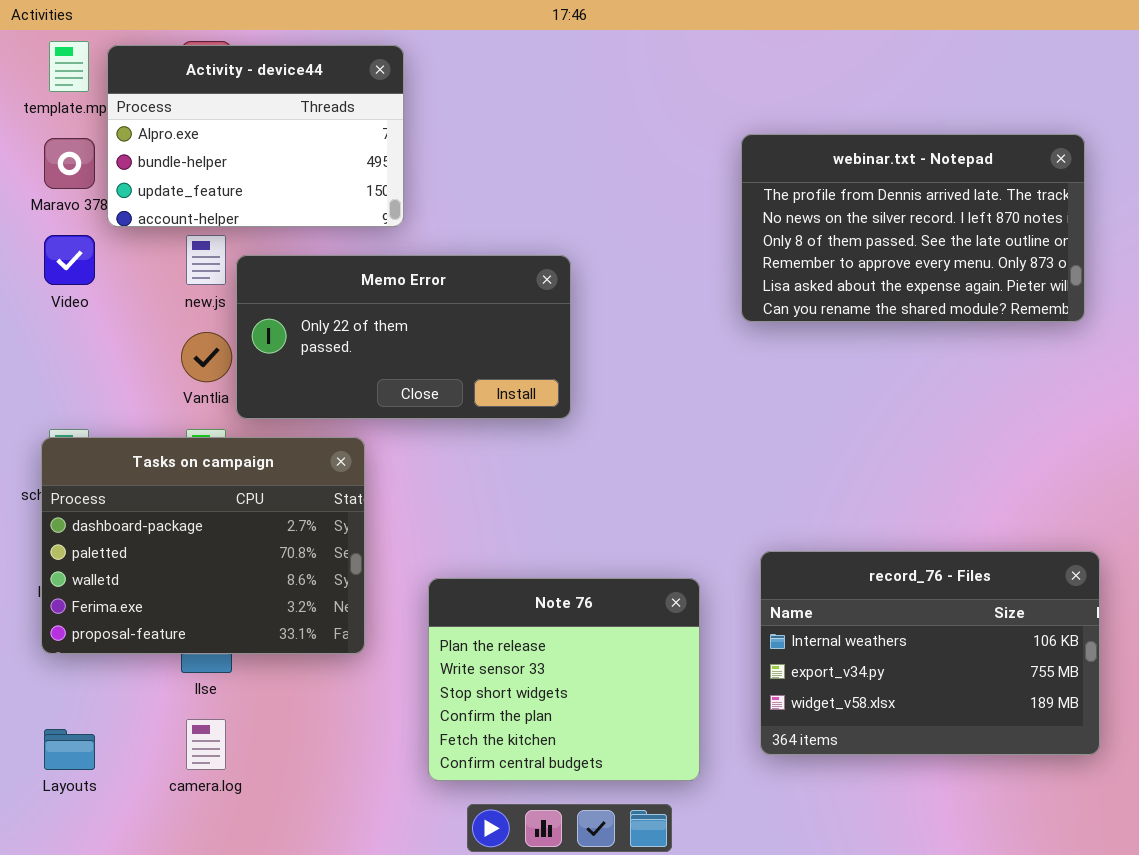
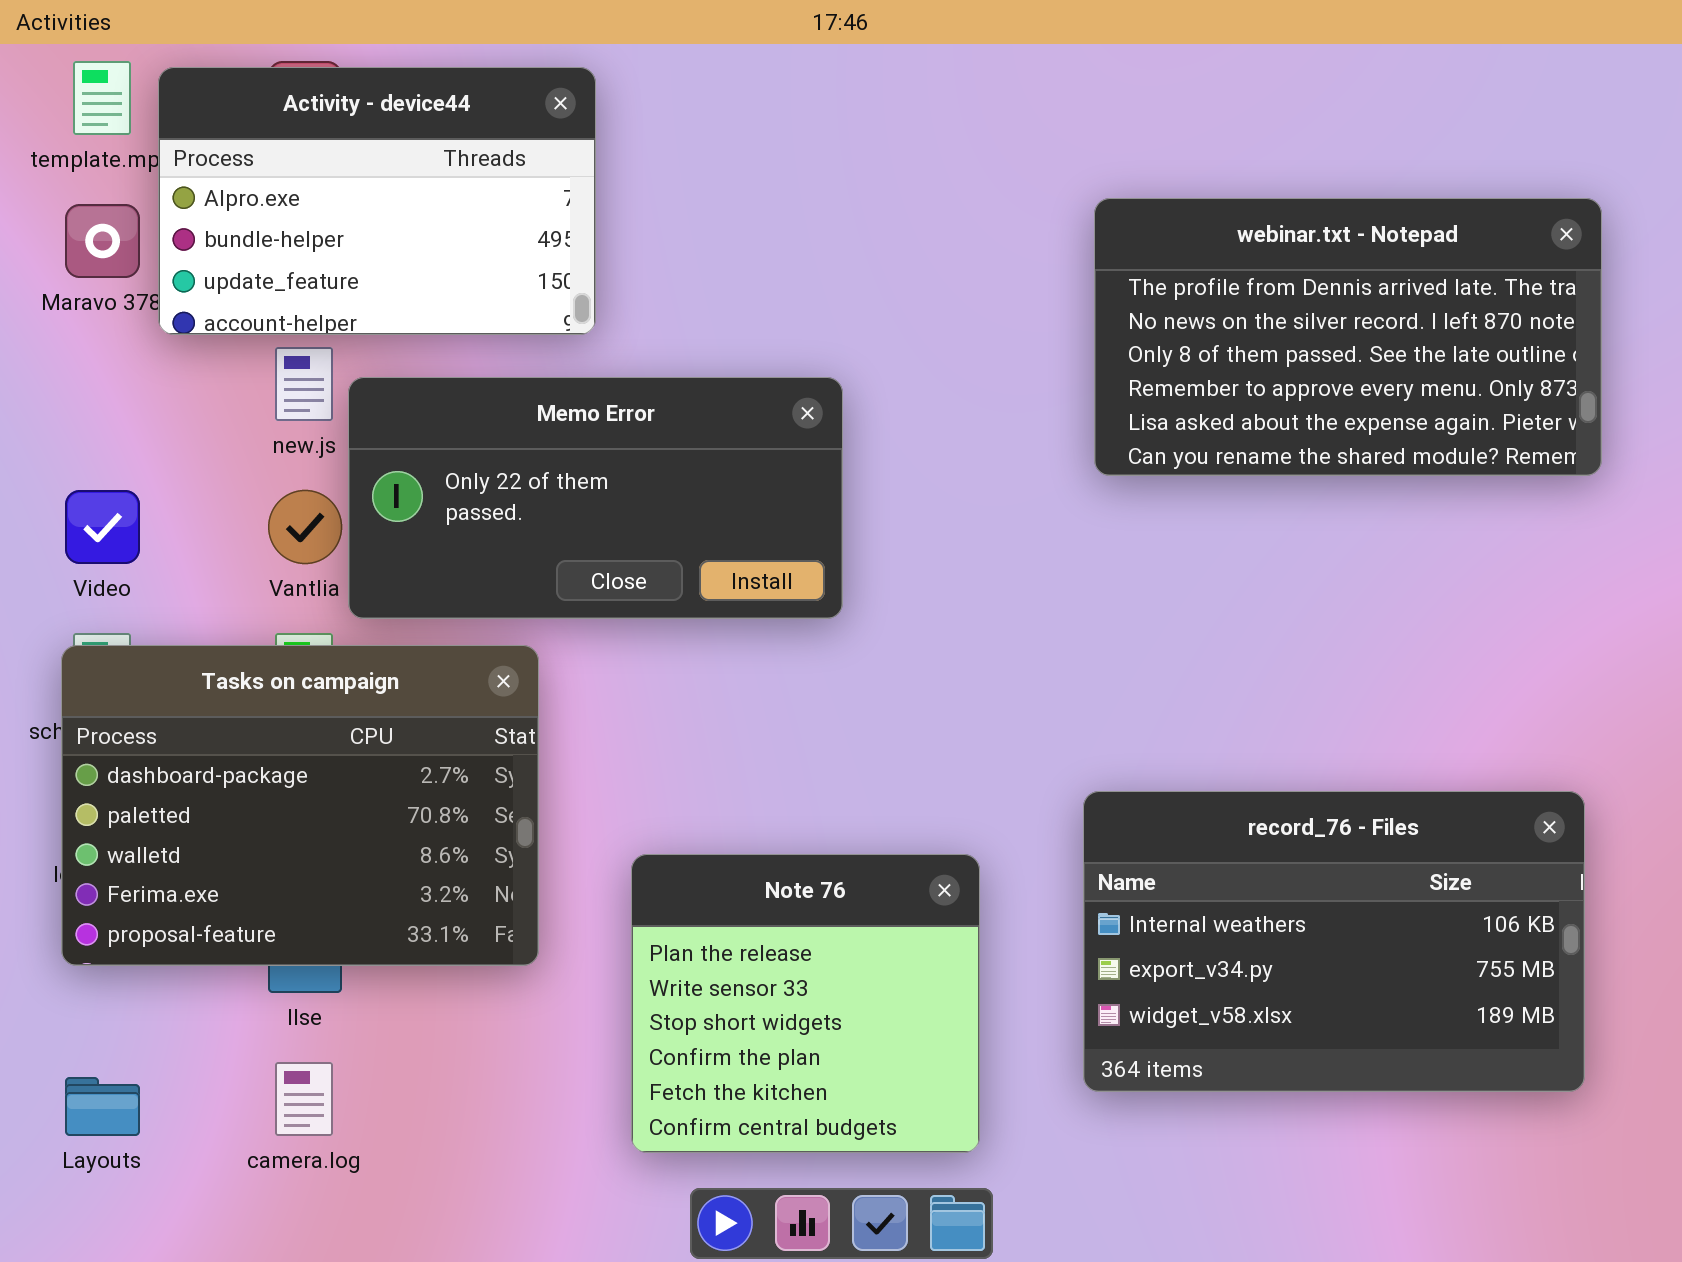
Video: [44,235,95,285] -> [65,490,140,564], moved
record_76 - Files: [760,551,1100,755] -> [1083,791,1585,1092], moved
Note 76: [428,578,700,781] -> [631,854,980,1153], resized

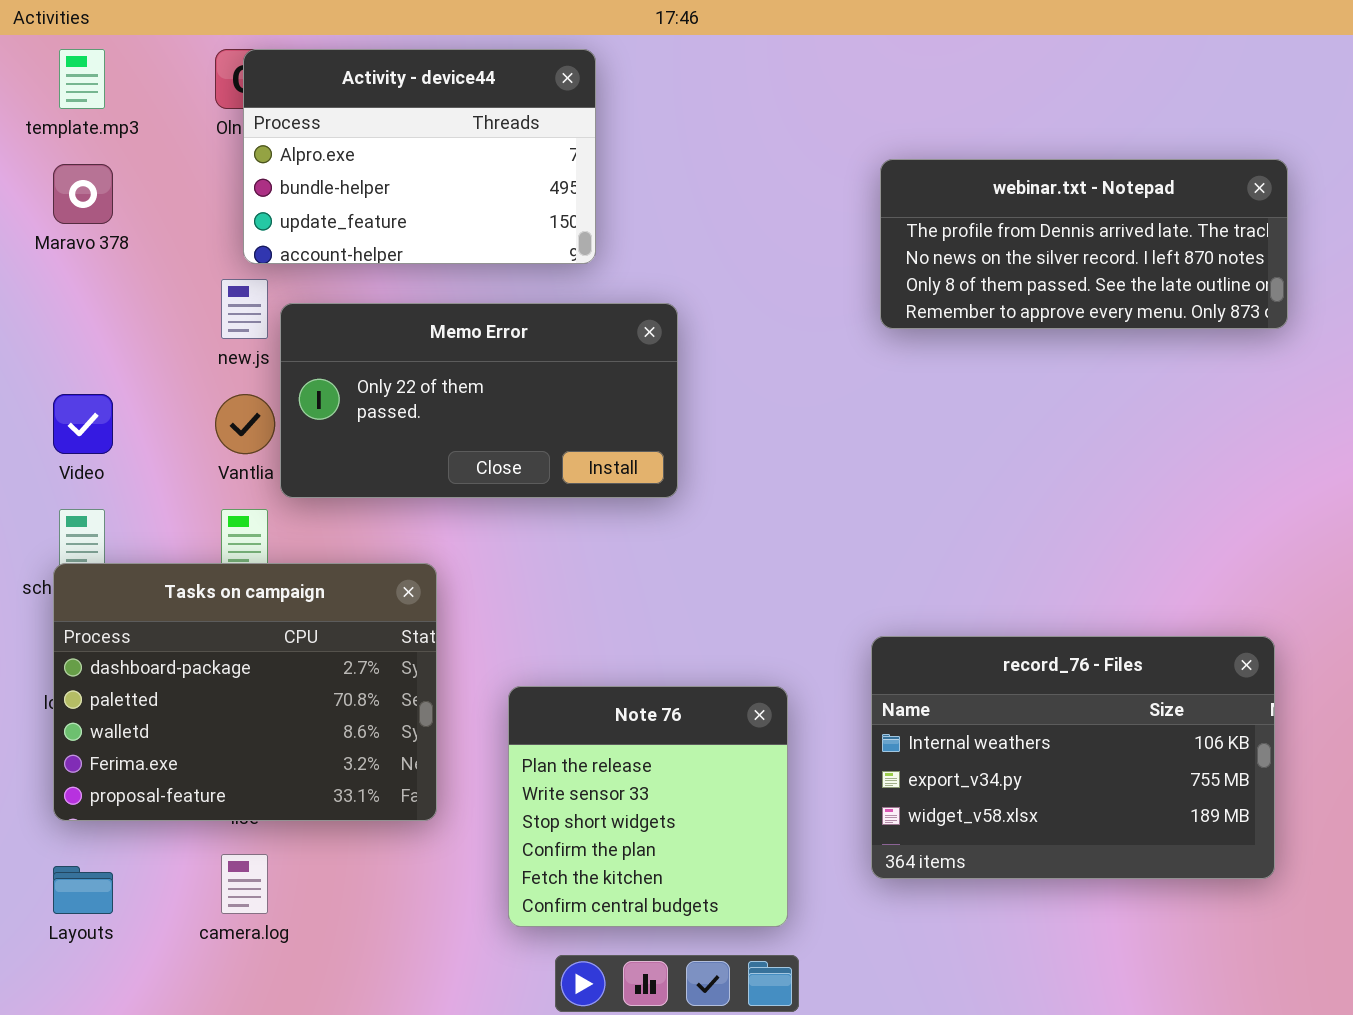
Activity - device44: [158,67,596,335] -> [243,49,596,264], moved
webinar.txt - Notepad: [1094,198,1602,476] -> [880,159,1288,329], resized
Tasks on campaign: [61,645,539,966] -> [53,563,437,821], moved

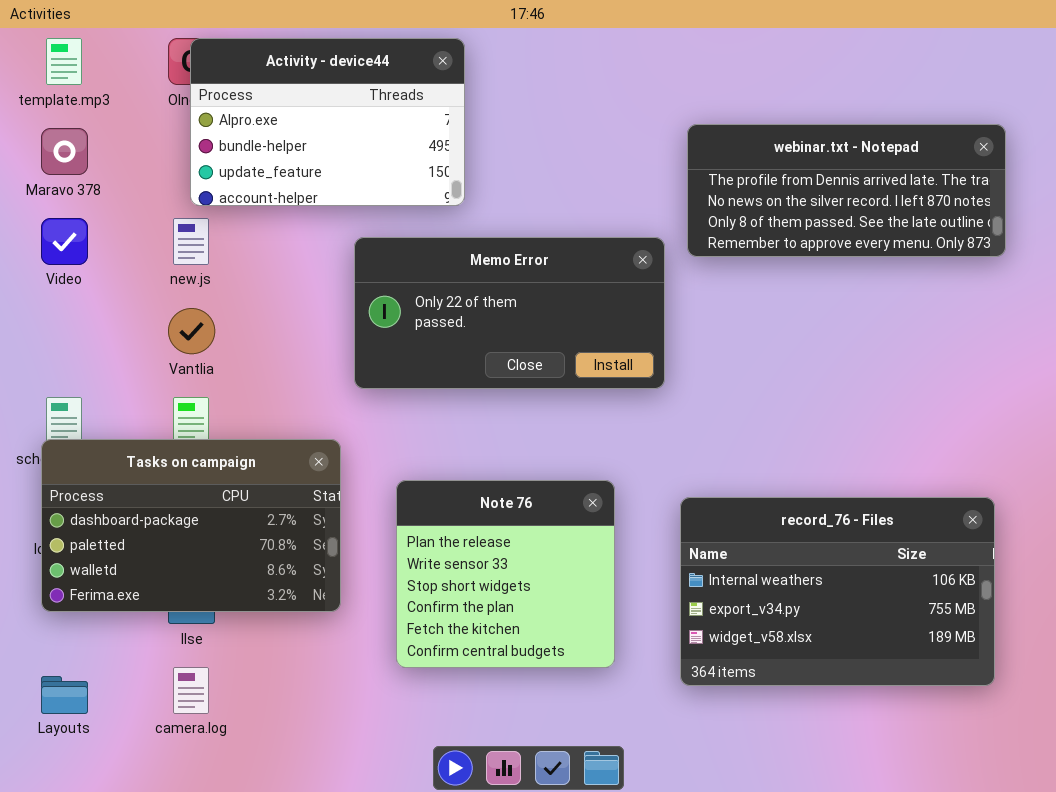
Memo Error: [280,303,678,498] -> [354,237,665,389], moved
Video: [53,394,113,454] -> [41,218,88,265], moved
Tasks on campaign: [53,563,437,821] -> [41,439,341,612], resized
Note 76: [508,686,788,927] -> [396,480,615,668], moved

